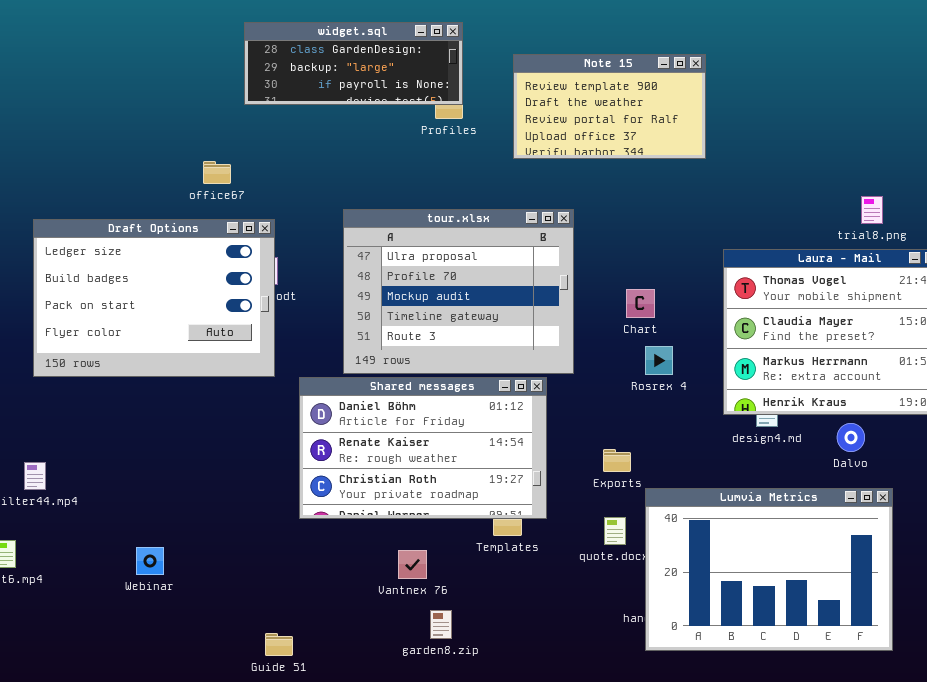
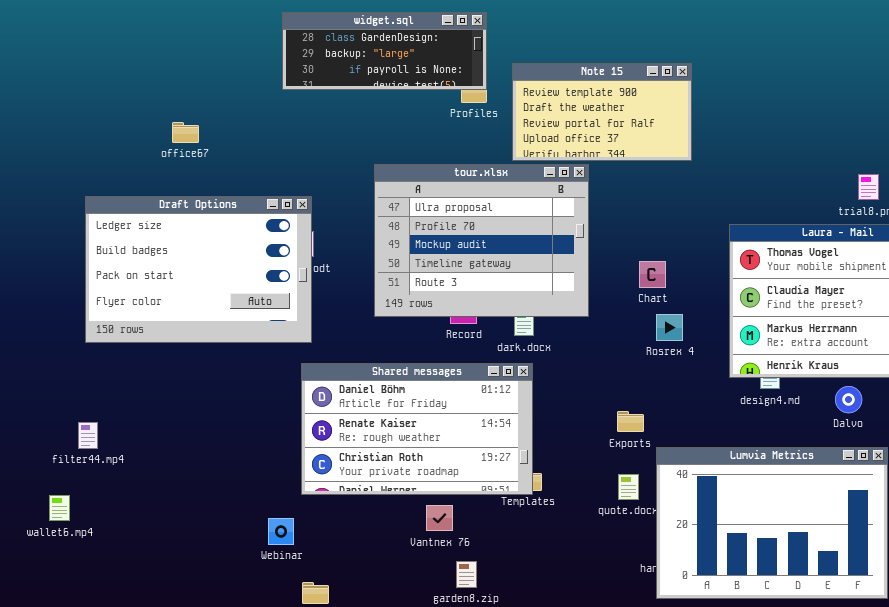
Note 15: [513,54,706,159] -> [512,63,692,161], moved
office67: [203,161,231,184] -> [172,122,199,143], moved
tour.xlsx: [343,209,574,374] -> [374,164,589,317], moved
Shared messages: [299,377,547,519] -> [301,363,533,495], moved
Webinar: [136,547,164,575] -> [268,518,294,545], moved

